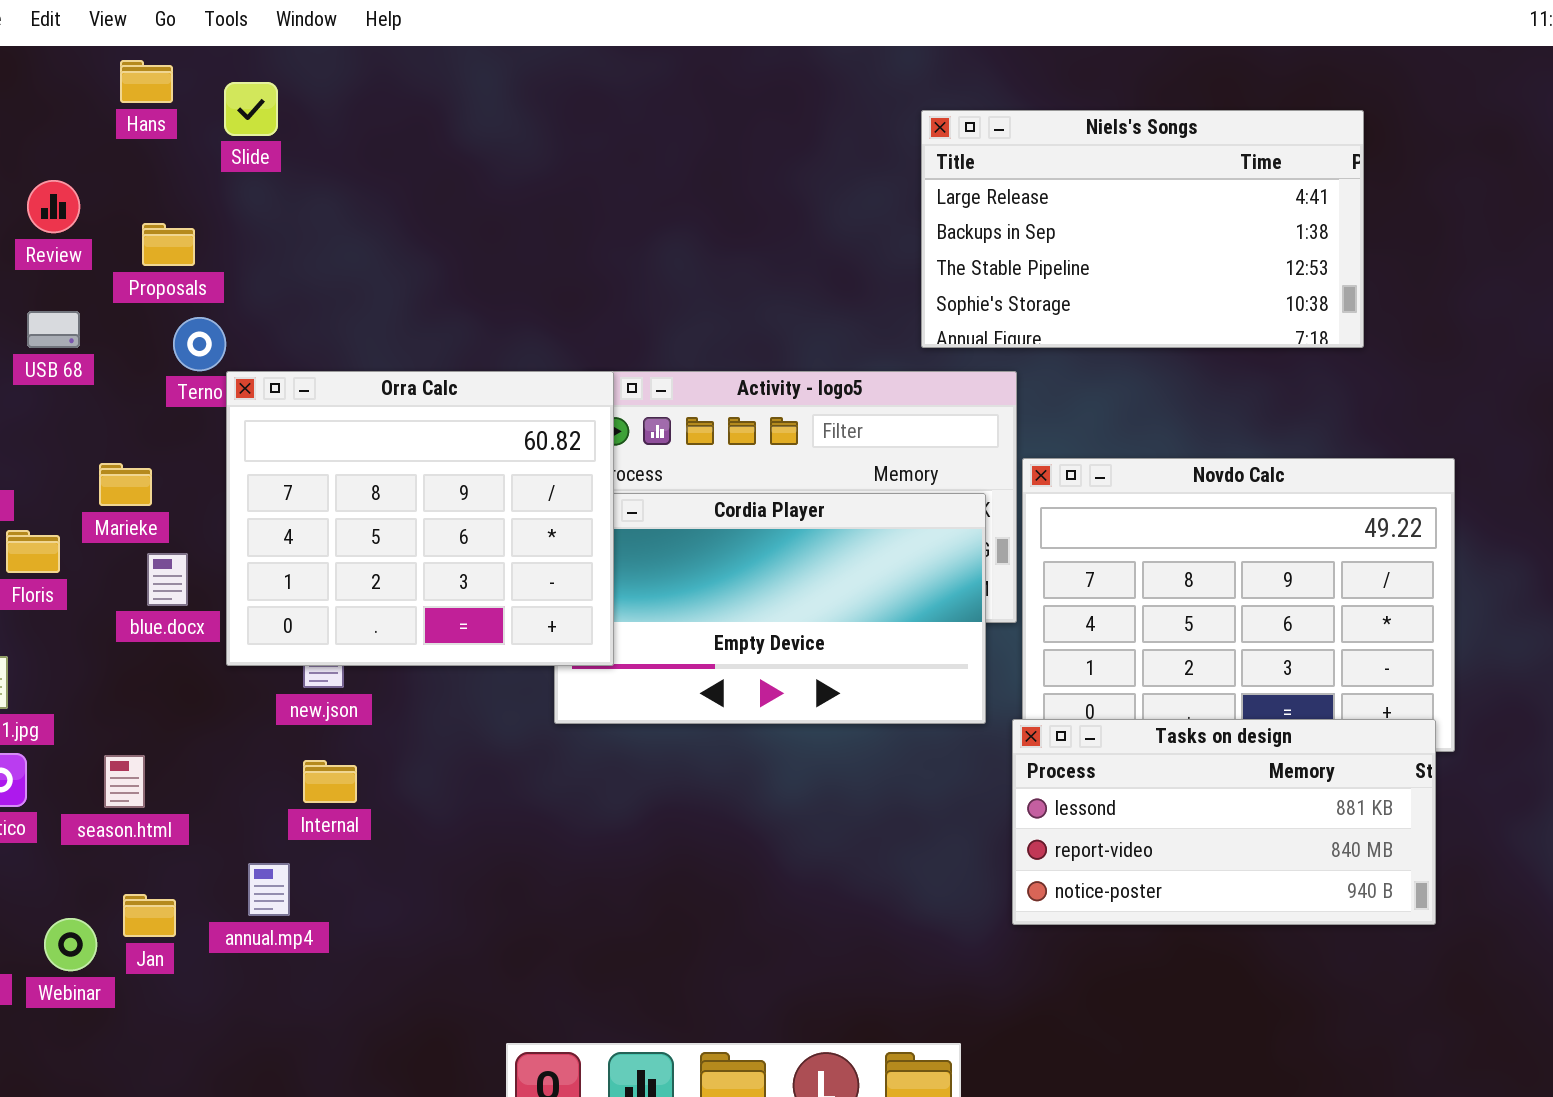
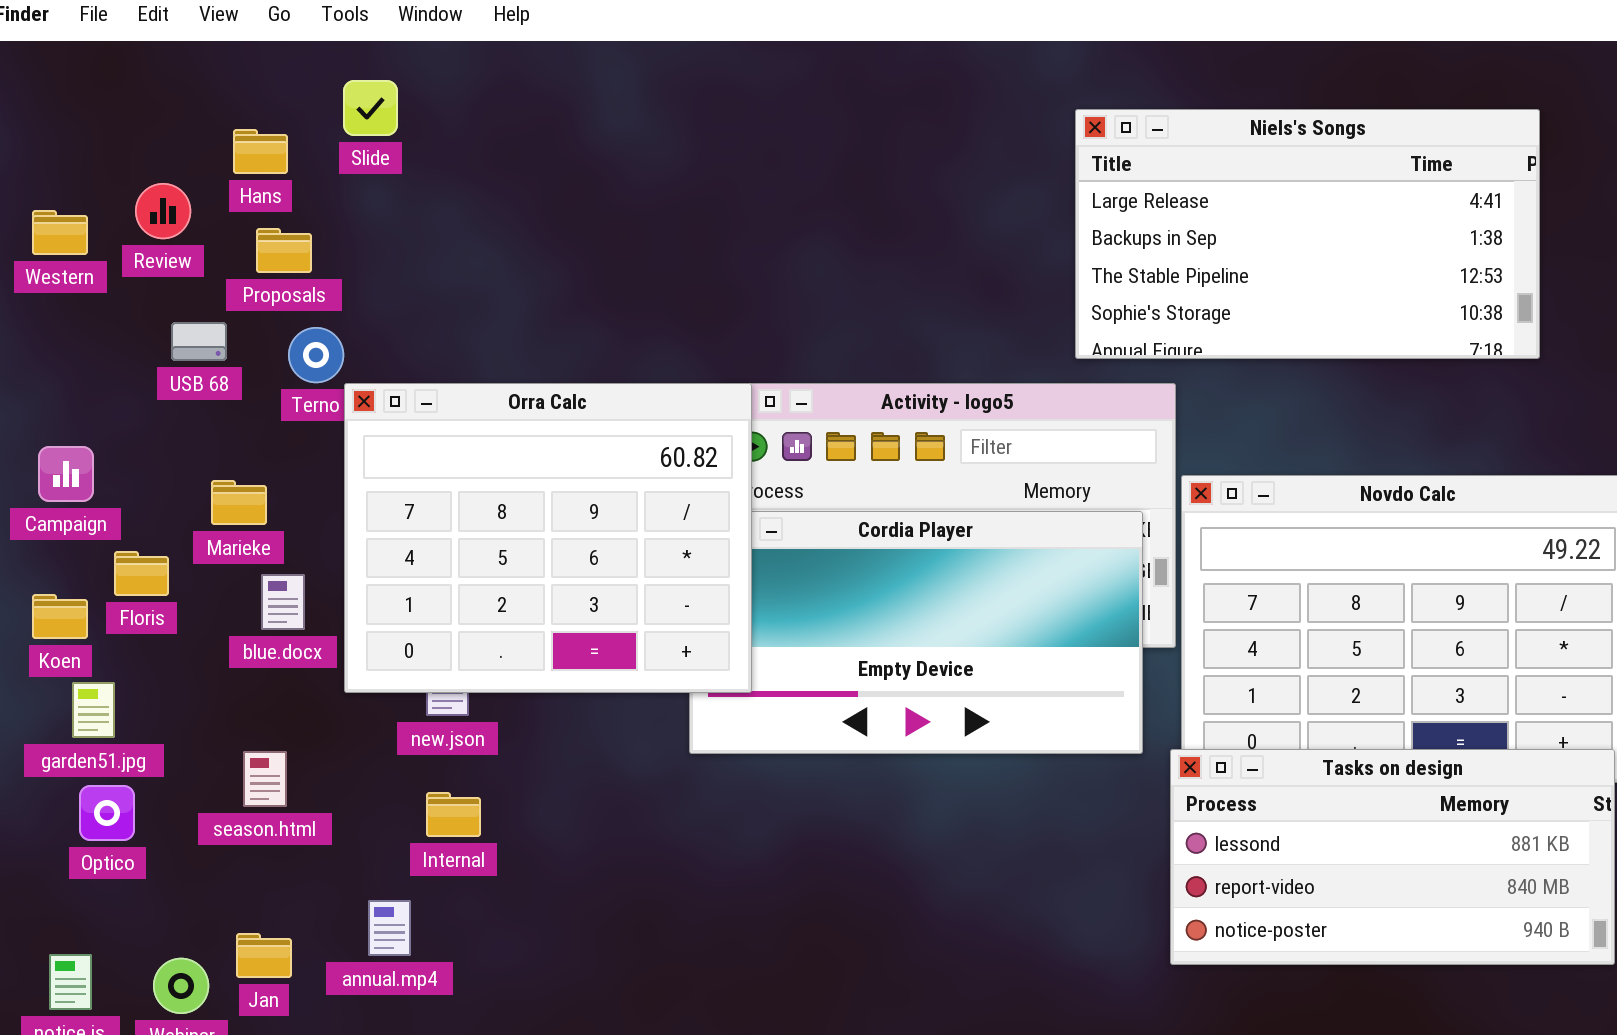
Hans: [120,60,173,103] -> [233,129,288,174], moved
USB 68: [27,311,80,348] -> [171,322,227,361], moved
season.html: [104,755,145,808] -> [243,751,287,807], moved

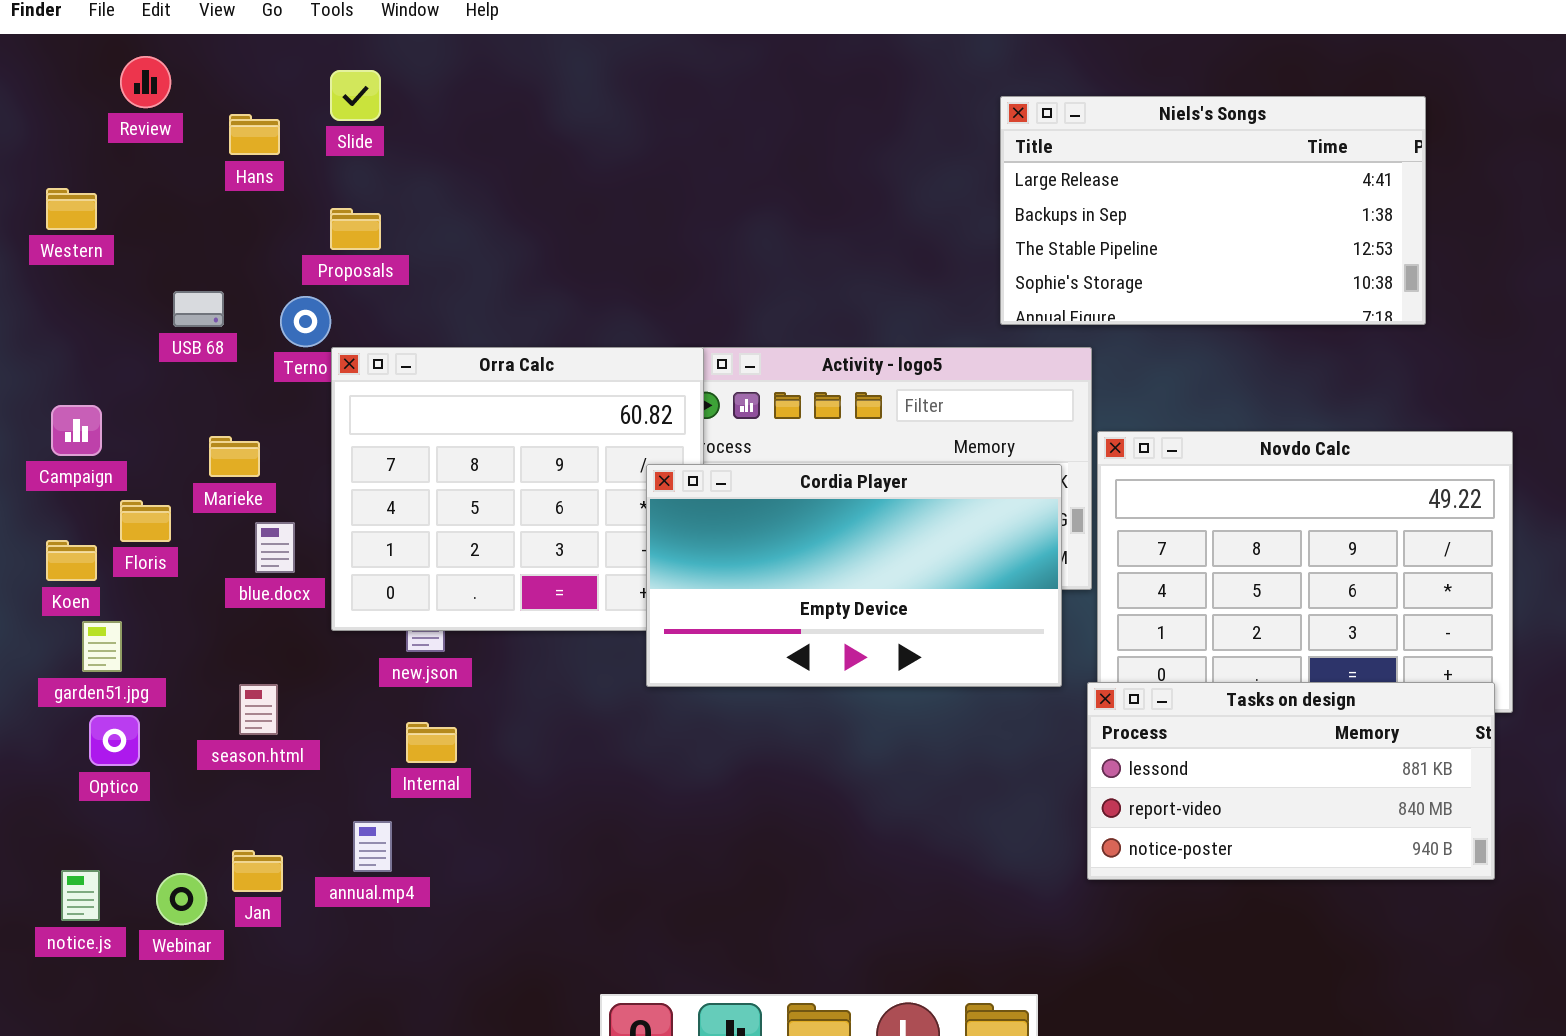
Review: [135,183,191,239] -> [120,56,171,108], moved
Proposals: [256,228,312,273] -> [330,208,381,250], moved
Cordia Player: [689,511,1143,754] -> [646,464,1062,687], raised

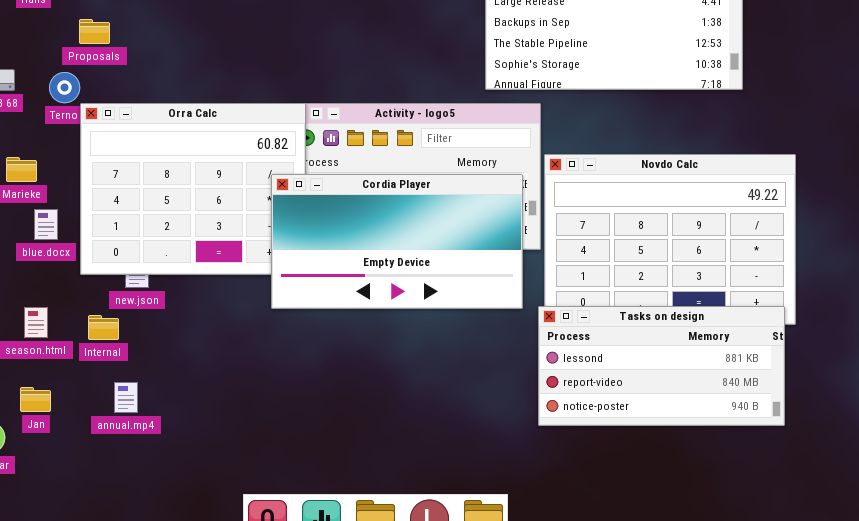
Internal: [406,722,457,763] -> [88,315,119,340], moved
annual.mp4: [353,821,392,872] -> [114,382,138,413], moved
Jan: [232,850,283,892] -> [20,387,51,412], moved

